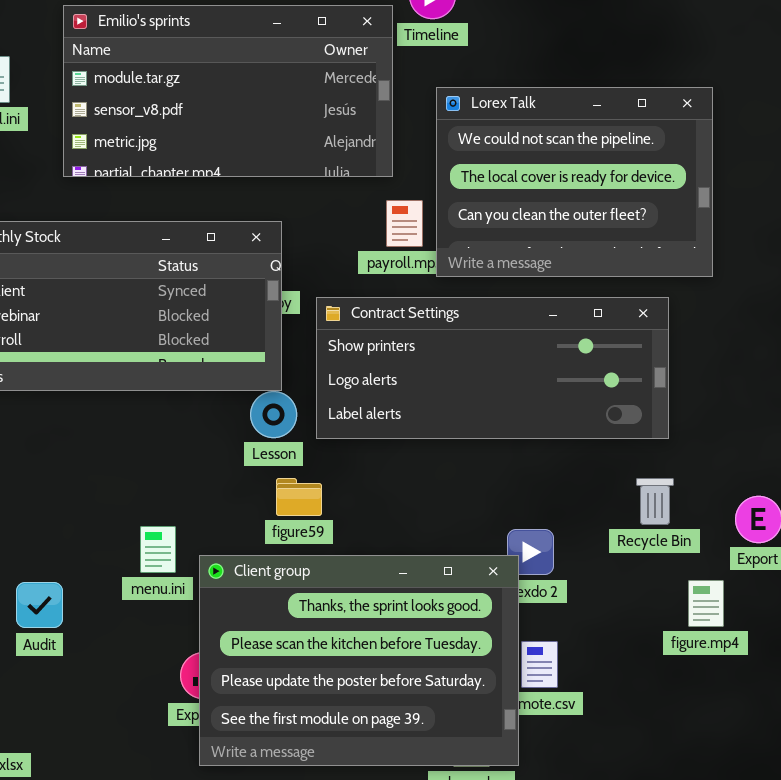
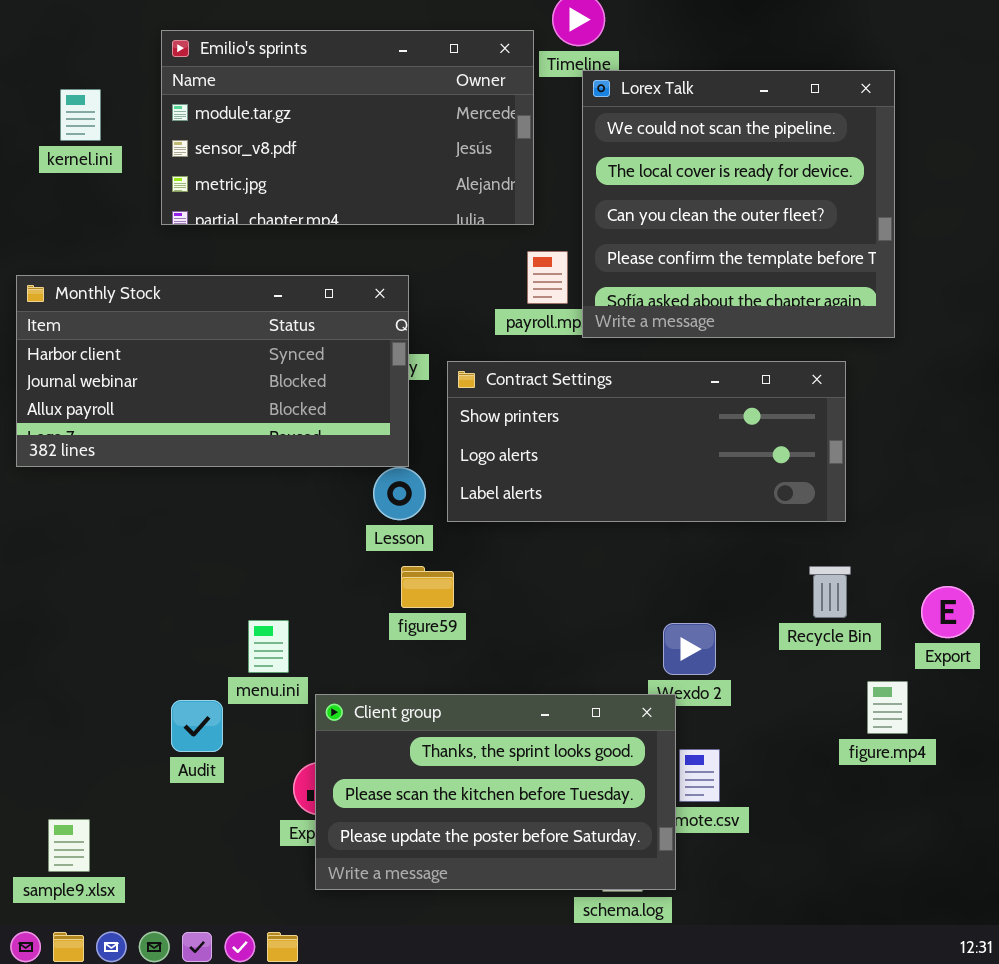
Lorex Talk: [436,87,713,277] -> [582,70,895,338], resized
Client group: [199,555,519,766] -> [315,694,676,890], resized
Audit: [16,582,63,628] -> [171,700,223,752], moved

